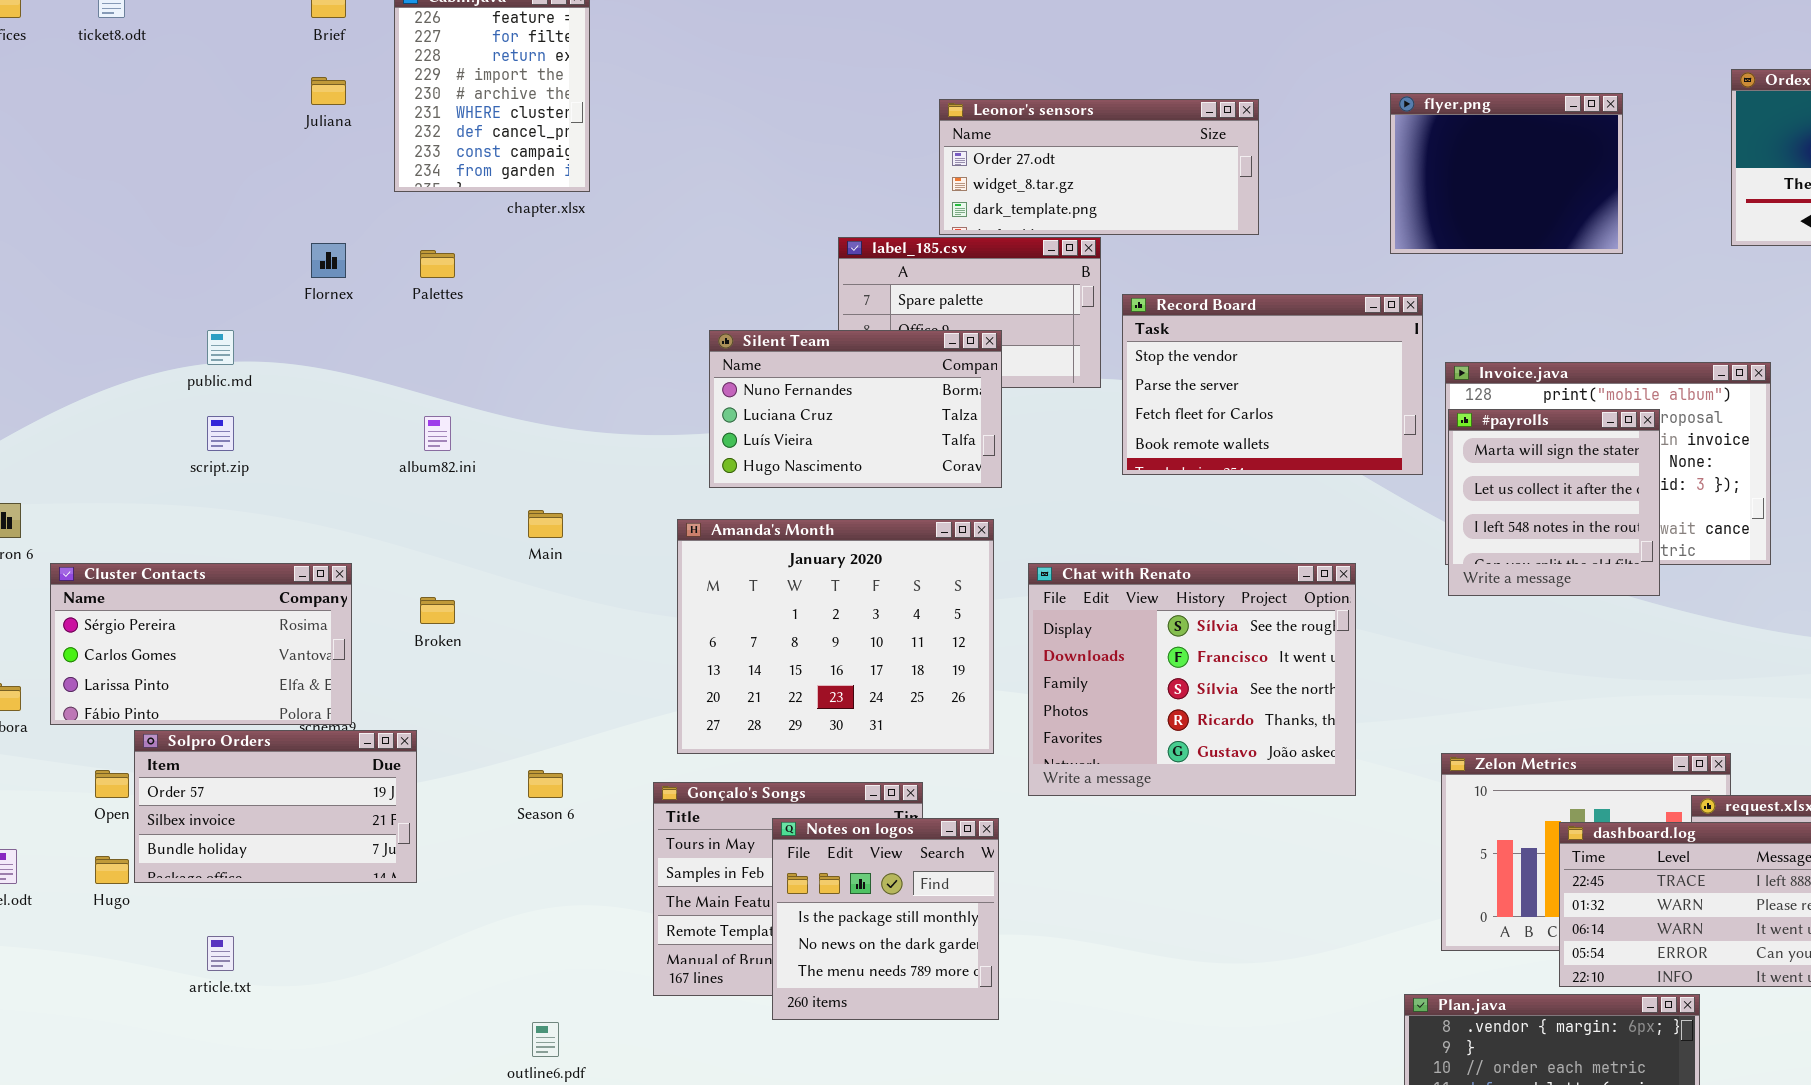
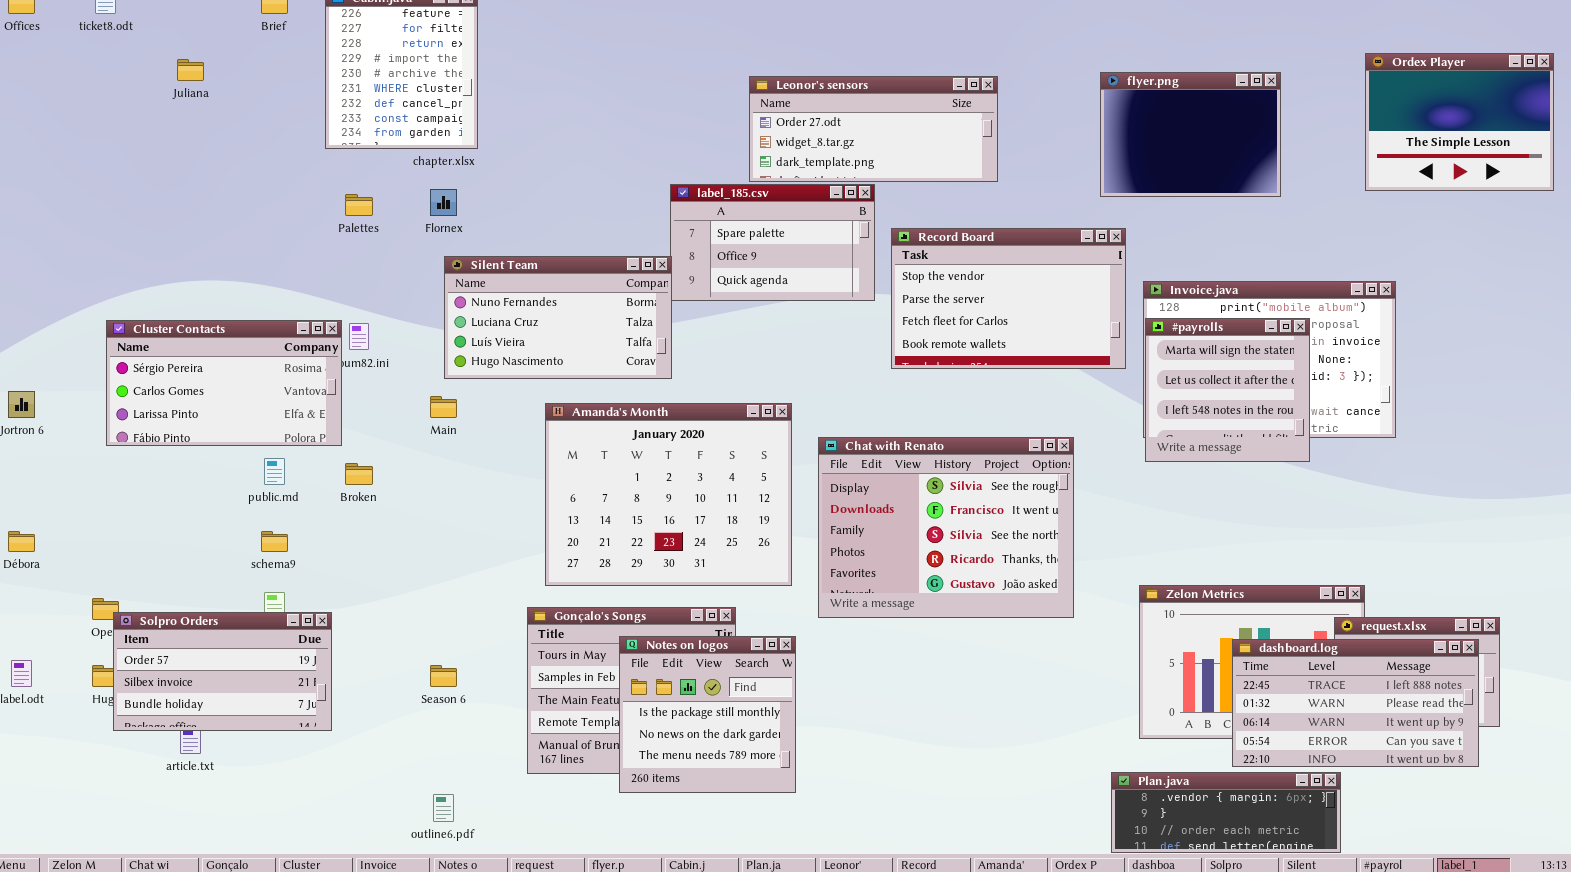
Juliana: [311,77,346,105] -> [177,59,204,81], moved
Flornex: [311,243,346,278] -> [430,189,457,216], moved
public.md: [207,330,234,365] -> [264,458,285,485], moved
Silent Team: [709,330,1002,488] -> [444,256,672,379], moved
Cluster Contacts: [50,563,352,725] -> [106,320,342,446], moved
Solpro Orders: [134,730,417,883] -> [113,612,332,731], moved
Season 6: [528,770,563,798] -> [430,665,457,687], moved

